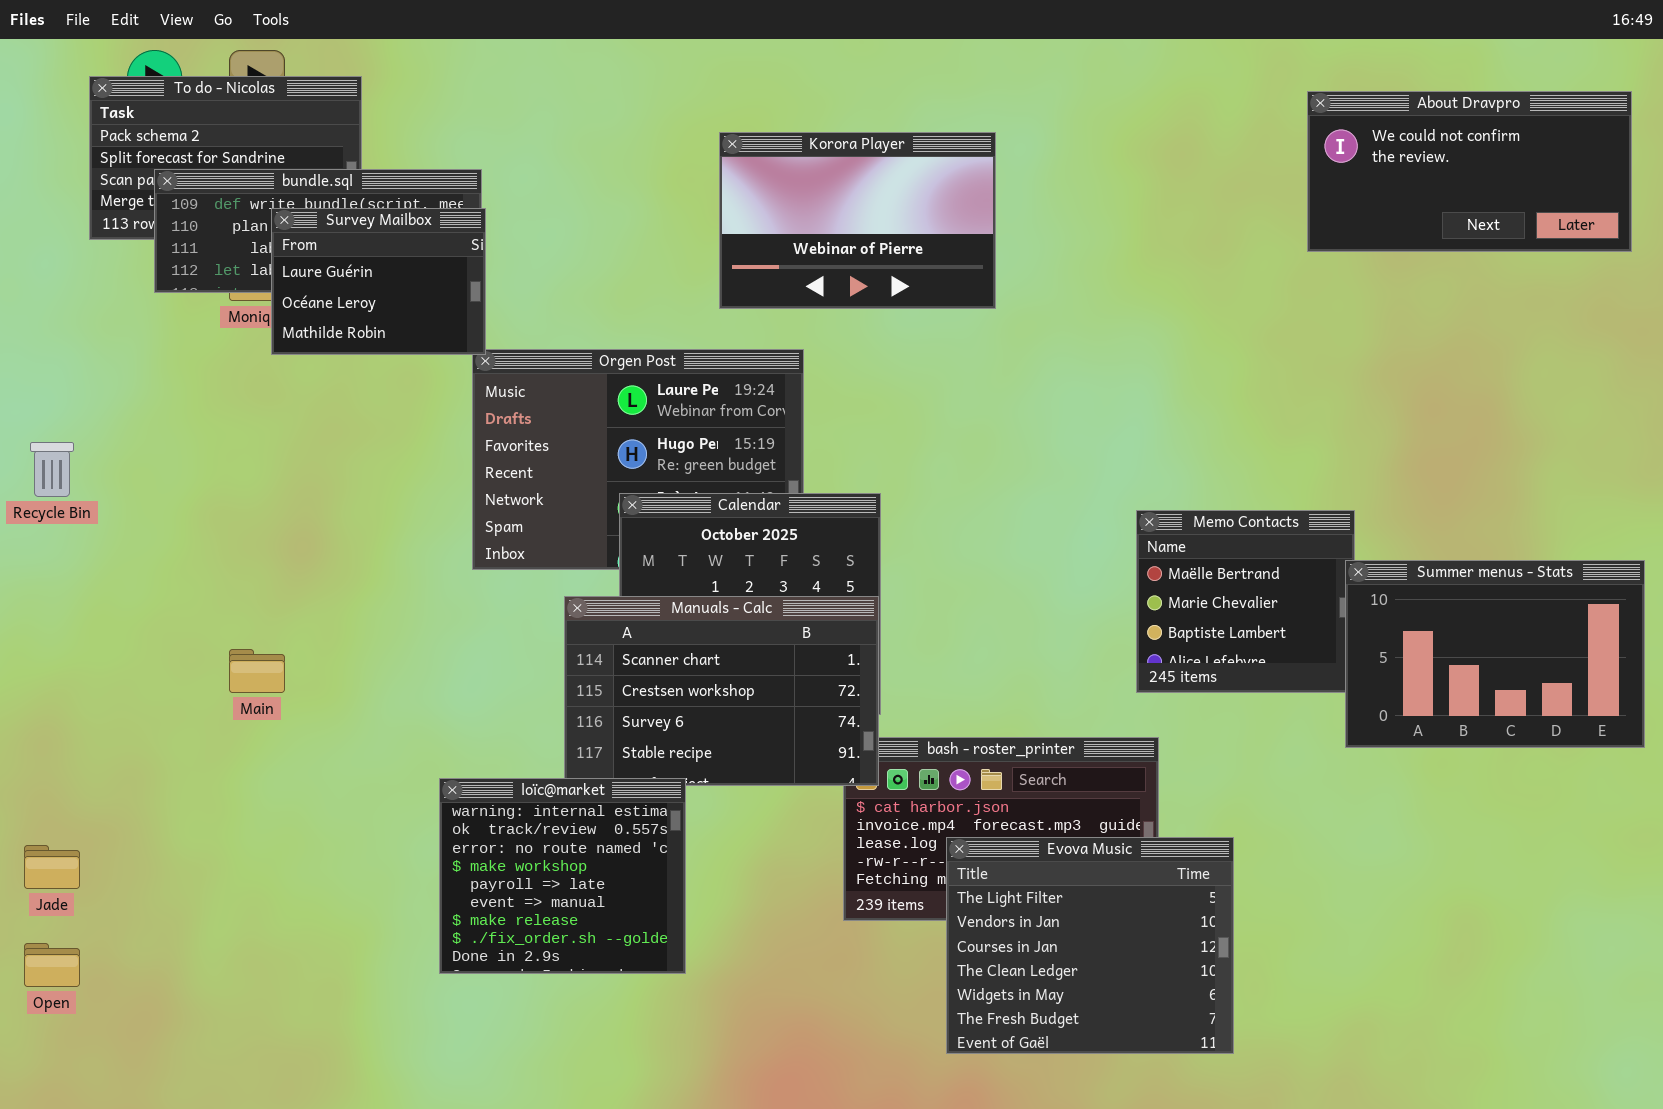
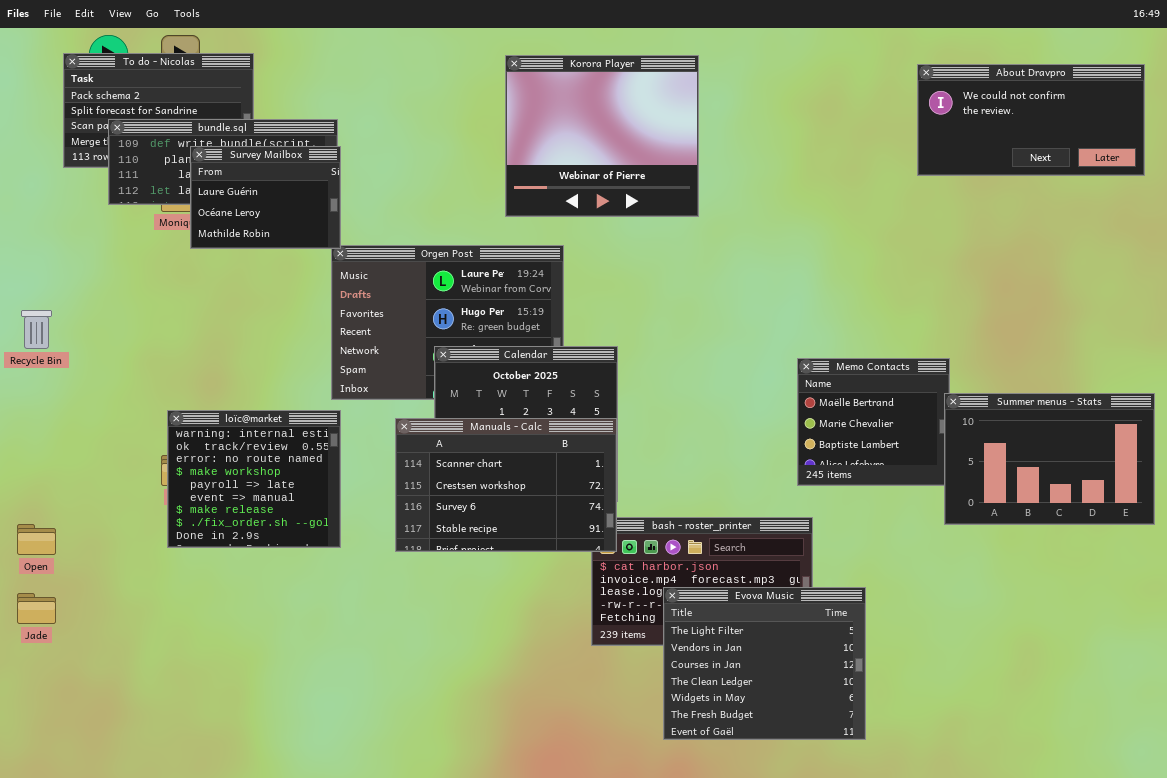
Korora Player: [719,132,996,309] -> [505,55,699,217], resized
loïc@market: [439,778,686,974] -> [167,410,341,548], moved
Open: [24,943,80,987] -> [17,524,56,555], moved

